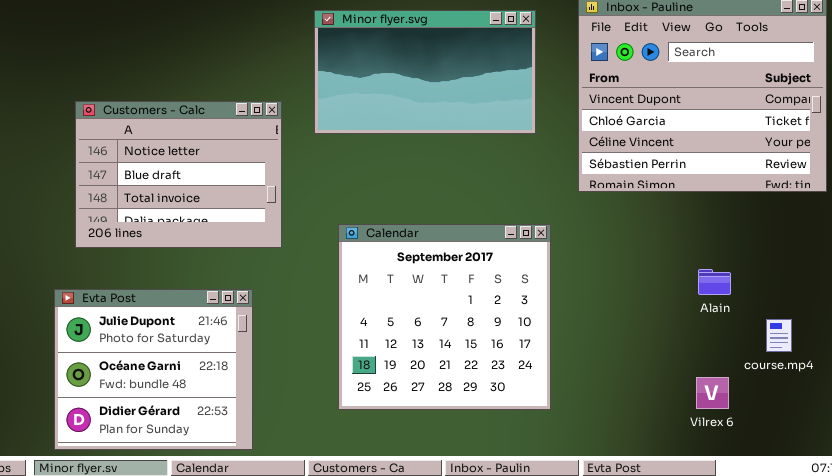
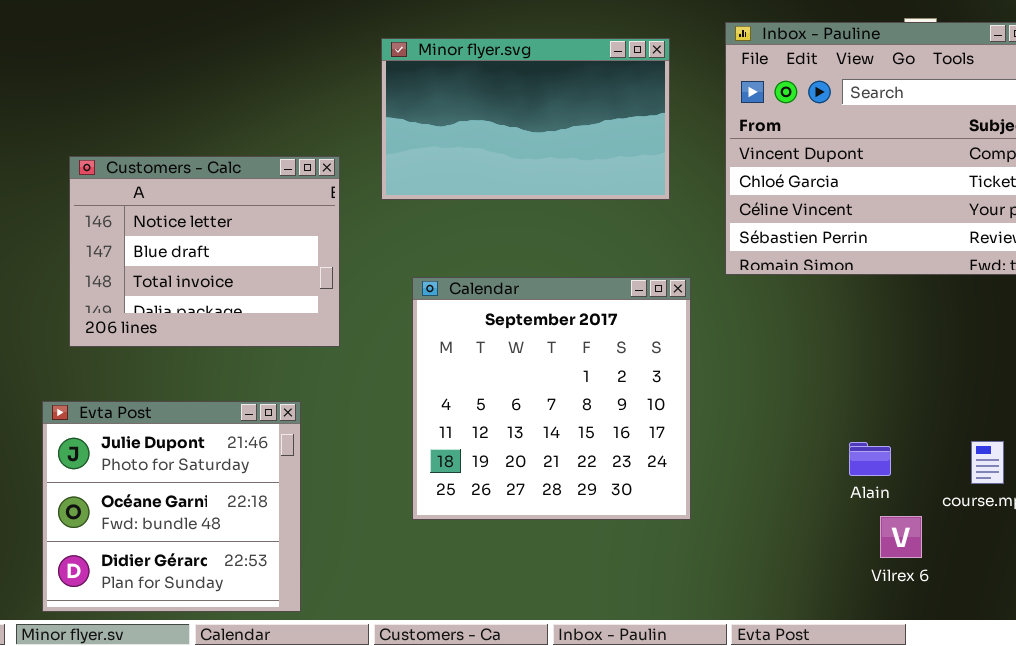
Calendar: [338,224,551,410] -> [412,277,691,520], moved
Alain: [698,269,731,295] -> [849,442,891,476], moved

